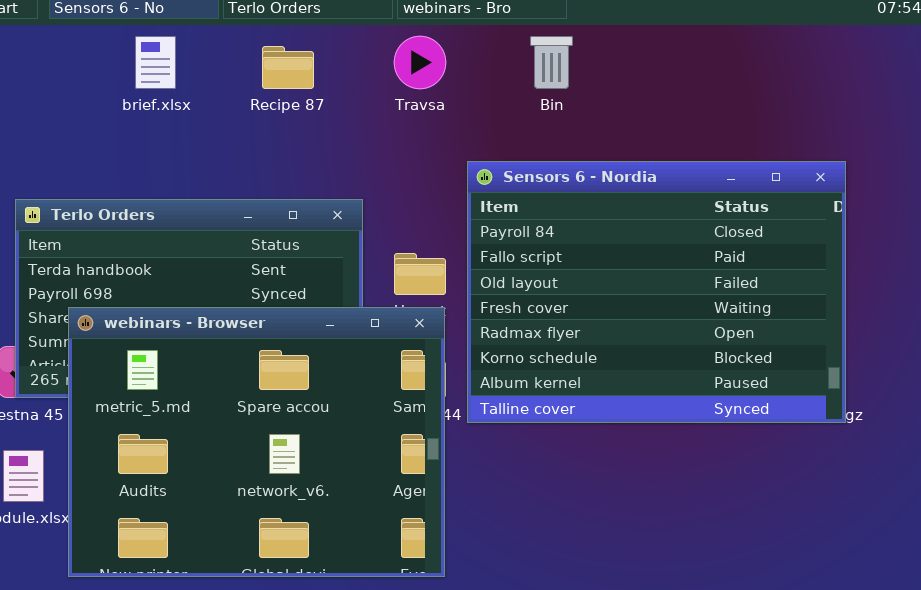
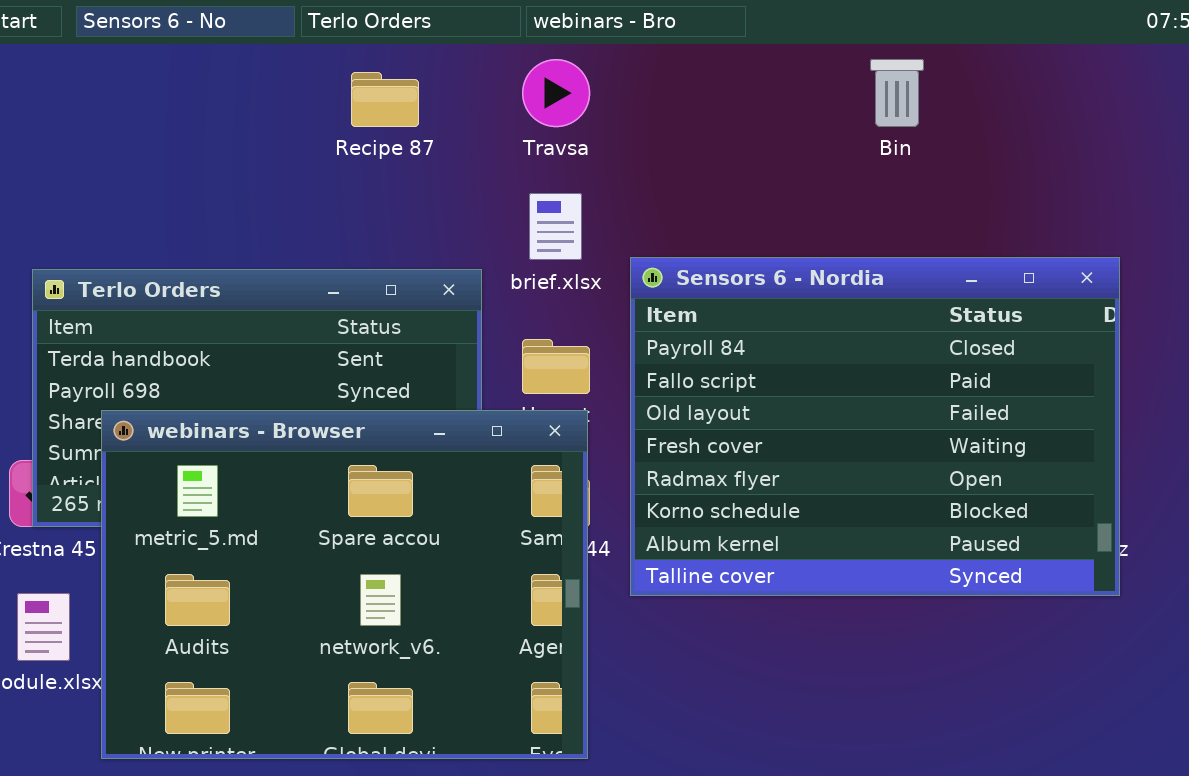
brief.xlsx: [135,36,176,89] -> [529,193,582,260], moved
Bin: [530,36,573,89] -> [870,59,924,127], moved
Sensors 6 - Nordia: [467,161,846,423] -> [630,257,1120,596], moved

